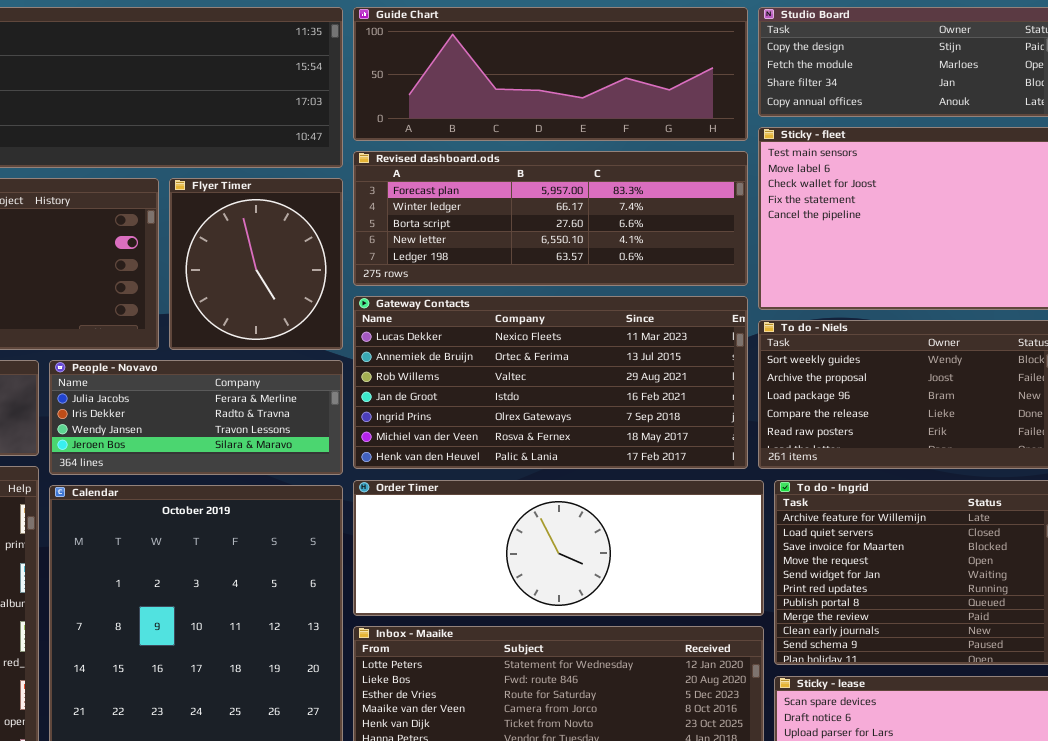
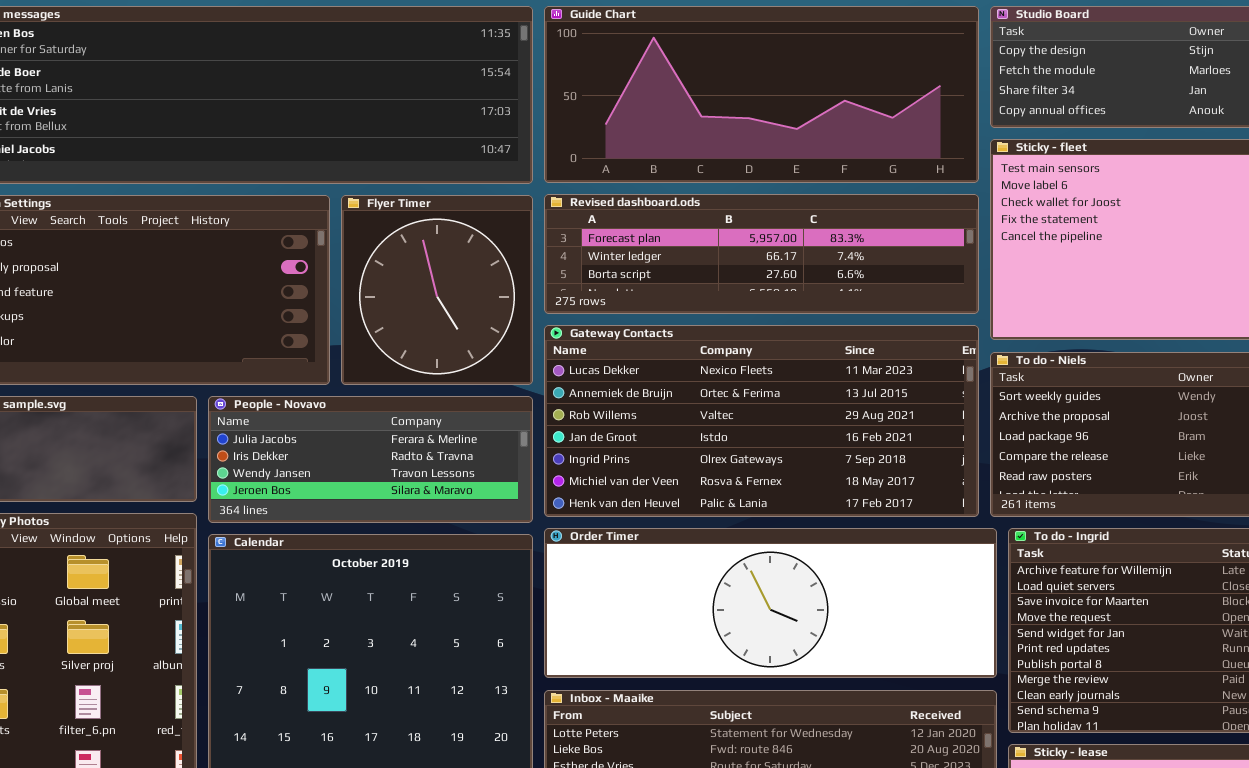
Guide Chart: [353,7,748,141] -> [544,6,979,183], resized
Revised dashboard.ods: [353,151,748,286] -> [544,194,979,314], resized

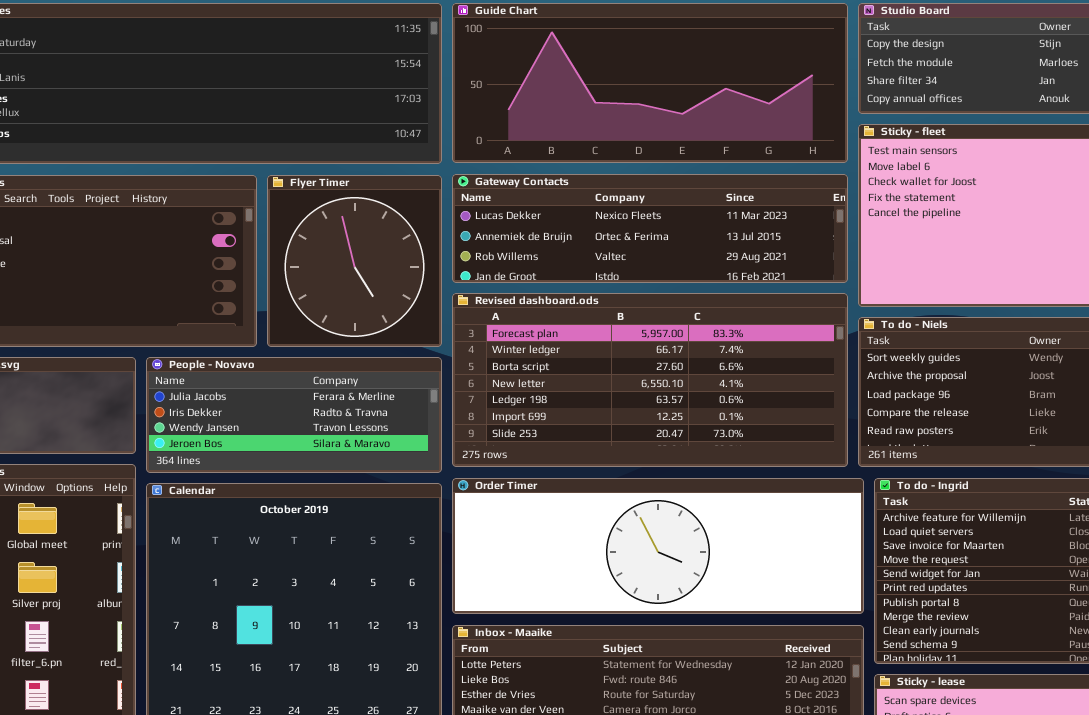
Revised dashboard.ods: [544,194,979,314] -> [452,293,848,467], moved, resized
Gateway Contacts: [544,325,979,517] -> [452,174,848,283], moved, resized

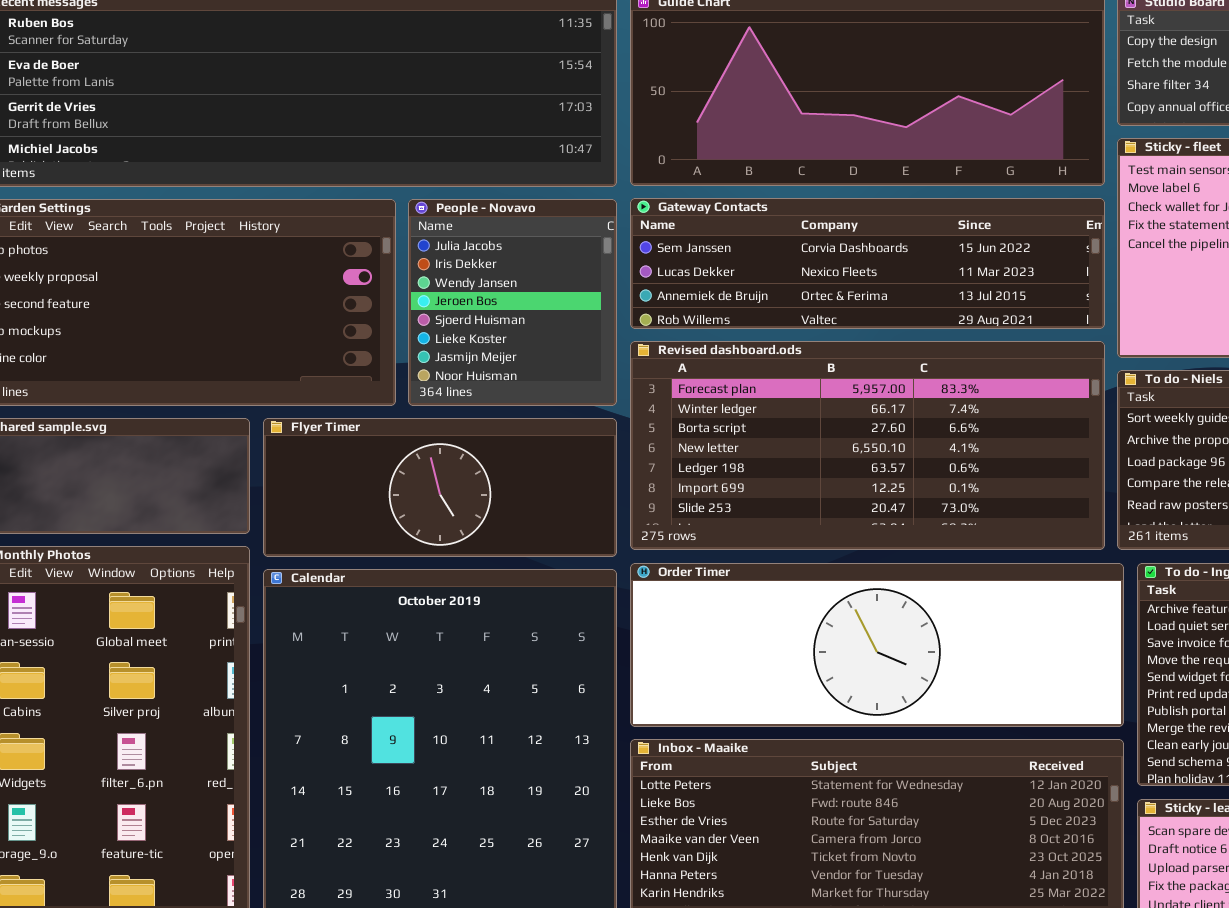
Gateway Contacts: [452,174,848,283] -> [630,198,1105,329], scrolled up 1 row
Flyer Timer: [267,175,442,347] -> [263,418,617,557], moved, resized
People - Novavo: [146,357,442,473] -> [408,199,617,406], moved, resized

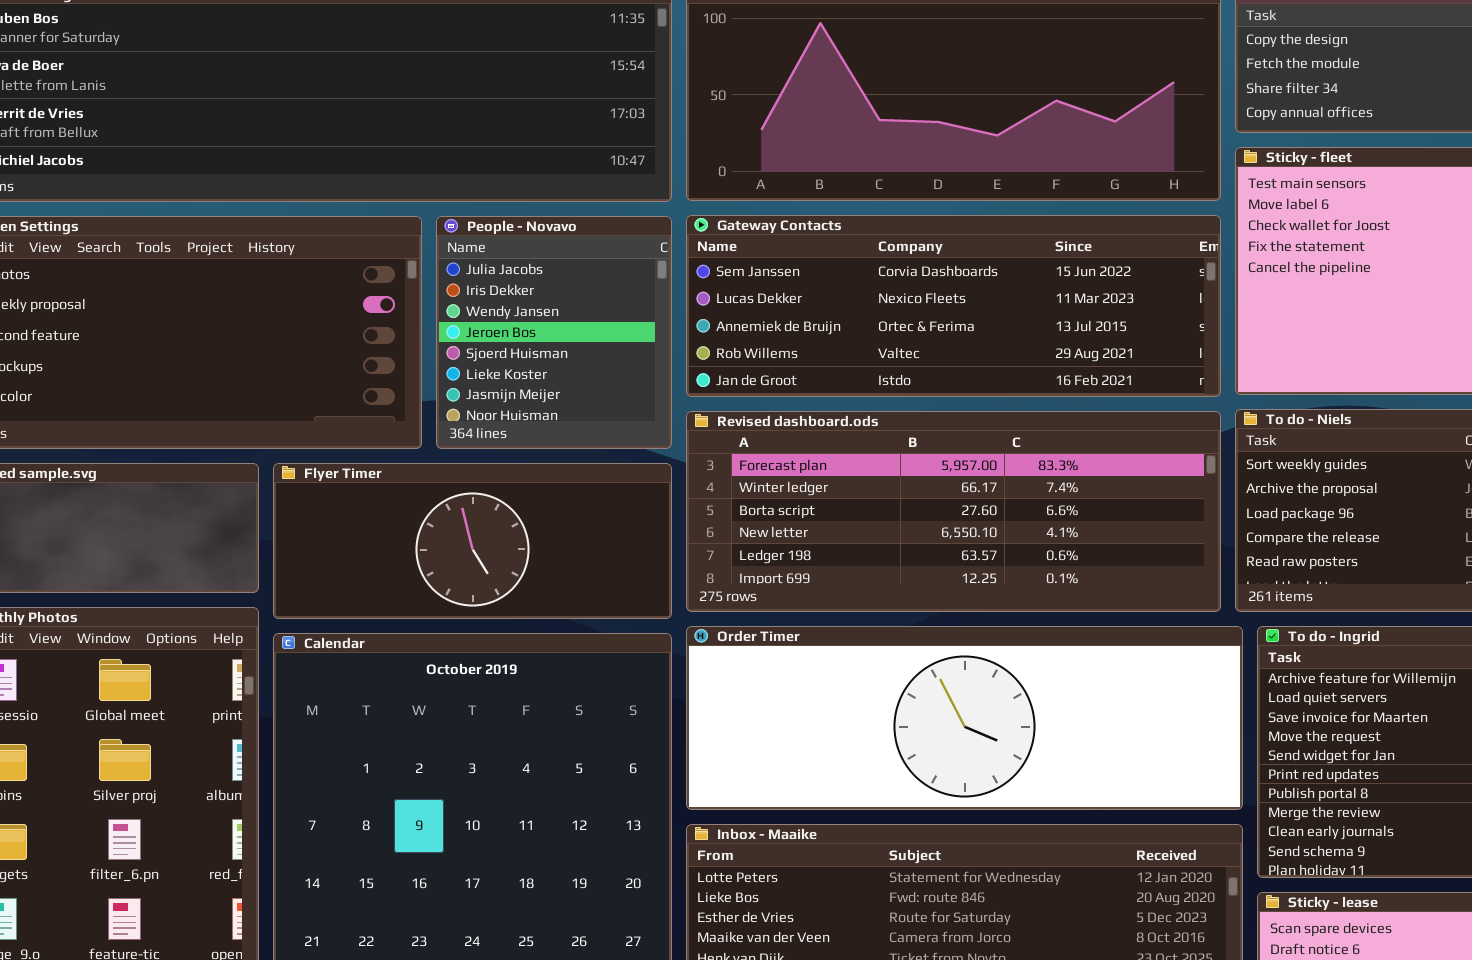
Gateway Contacts: [630,198,1105,329] -> [686,215,1221,397], resized
Revised dashboard.ods: [630,341,1105,550] -> [686,411,1221,612], resized

